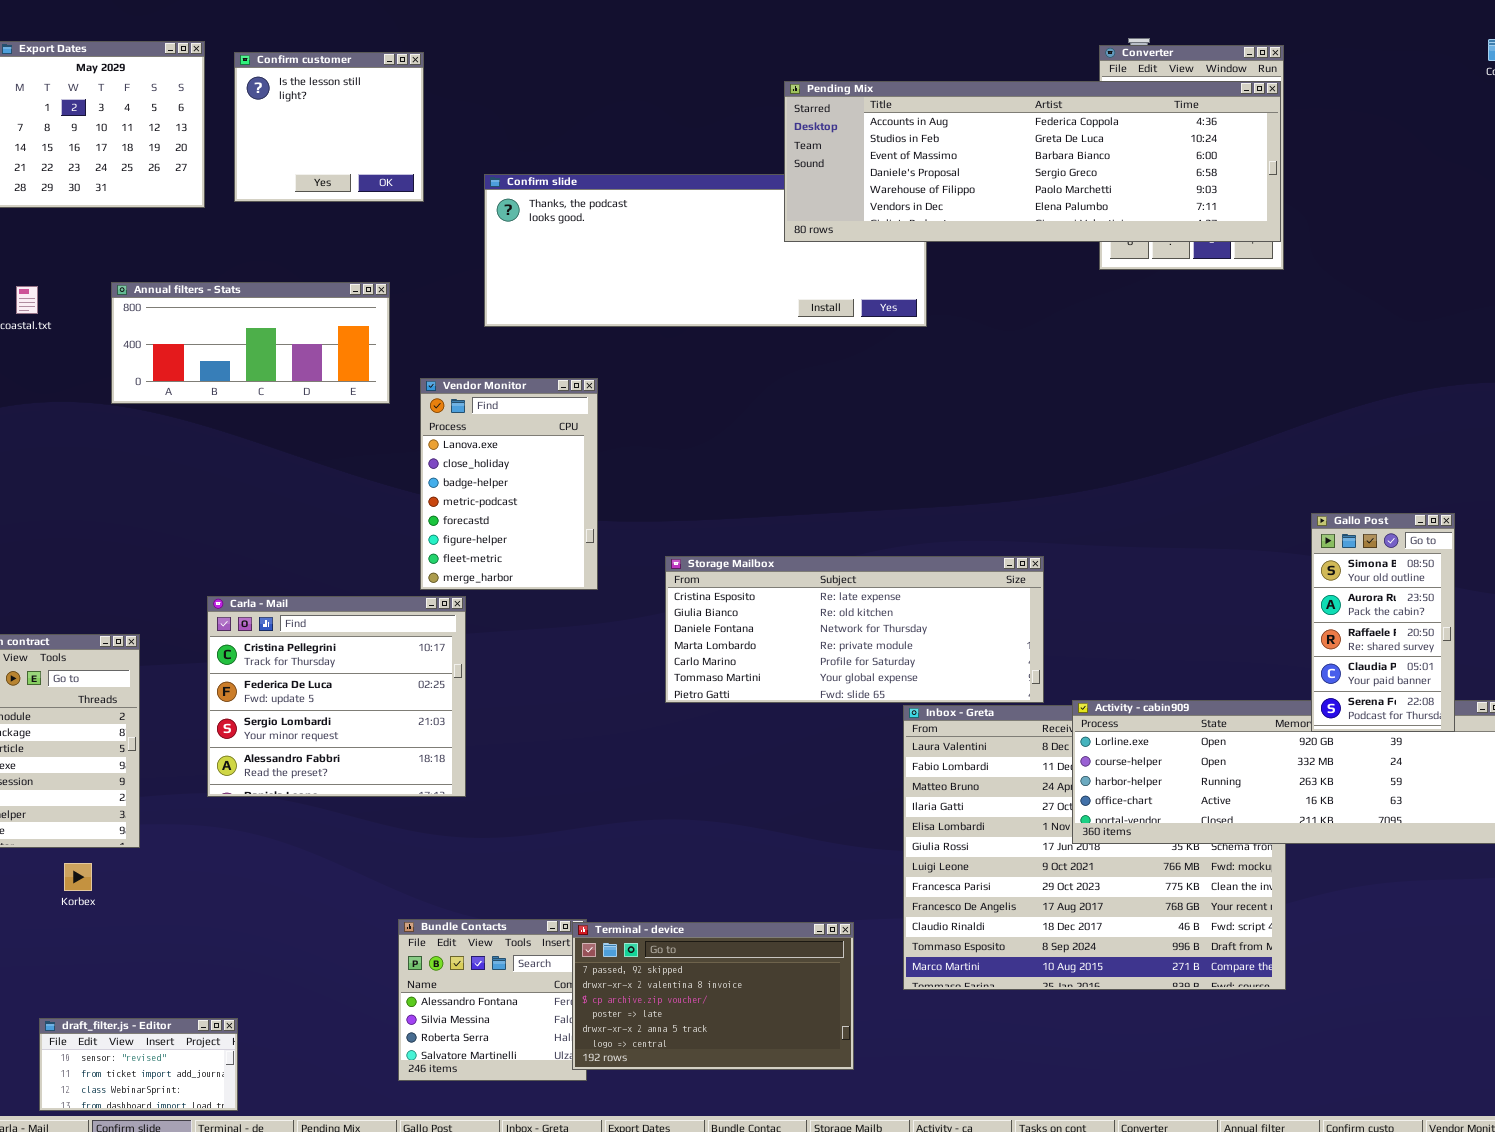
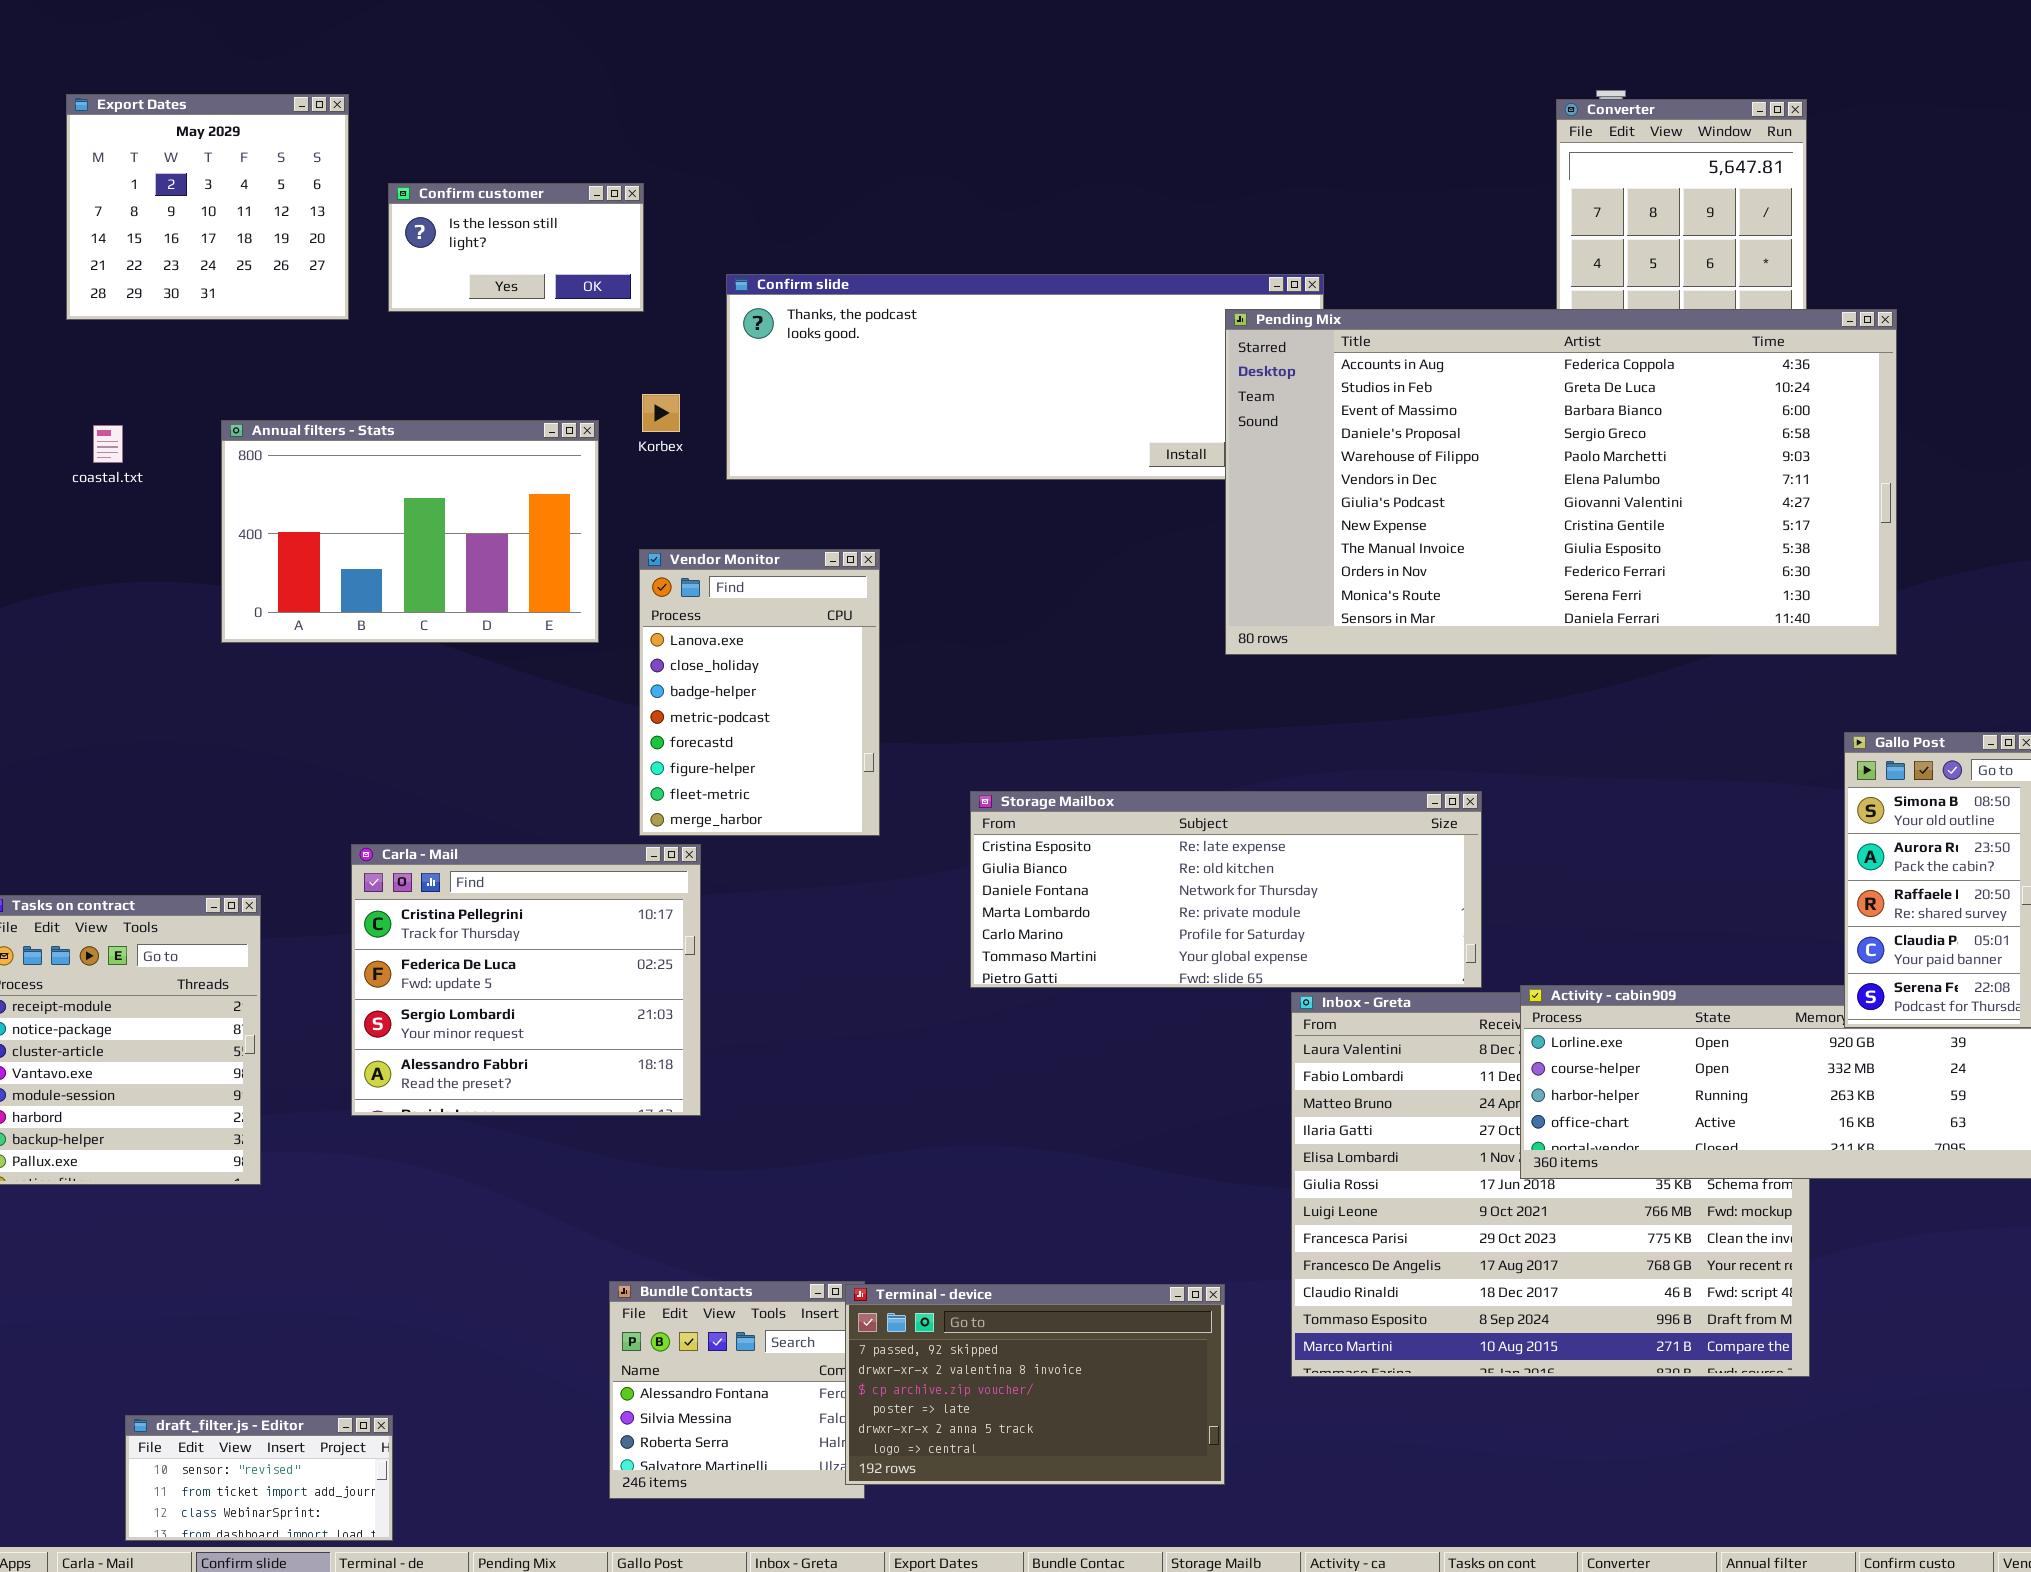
Confirm customer: [234,52,424,202] -> [388,183,644,312], resized
Pending Mix: [784,81,1281,242] -> [1225,309,1897,655], moved, resized
Annual filters - Stats: [111,282,390,404] -> [221,420,599,643], resized
Korbex: [64,863,92,891] -> [642,394,680,432], moved

